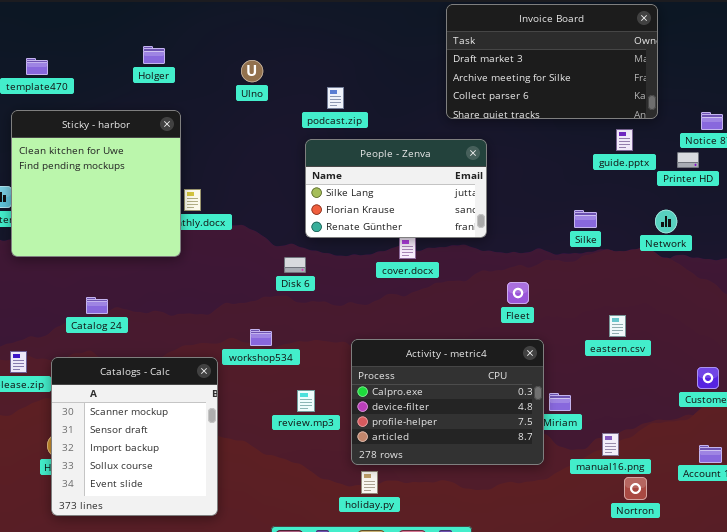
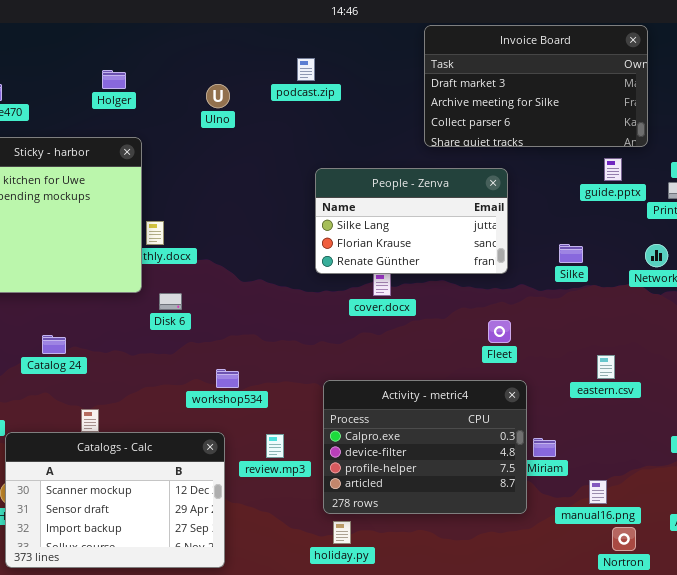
podcast.zip: [327,87,344,109] -> [297,58,315,81], moved
People - Zenva: [305,139,487,238] -> [315,168,508,274], moved
Disk 6: [284,257,306,273] -> [159,293,182,310], moved
Catalogs - Calc: [51,357,218,516] -> [5,432,225,568], resized

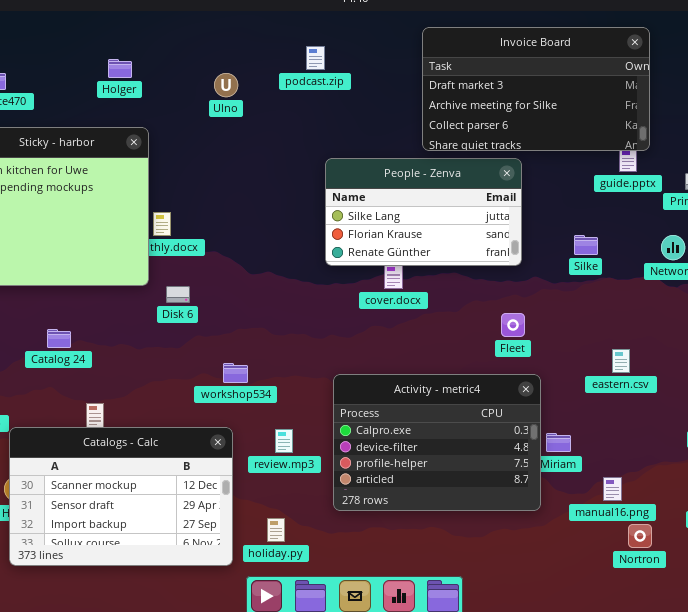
Invoice Board: [424,25,648,147] -> [422,27,650,151], moved
holiday.py: [333,521,351,544] -> [267,518,285,542], moved

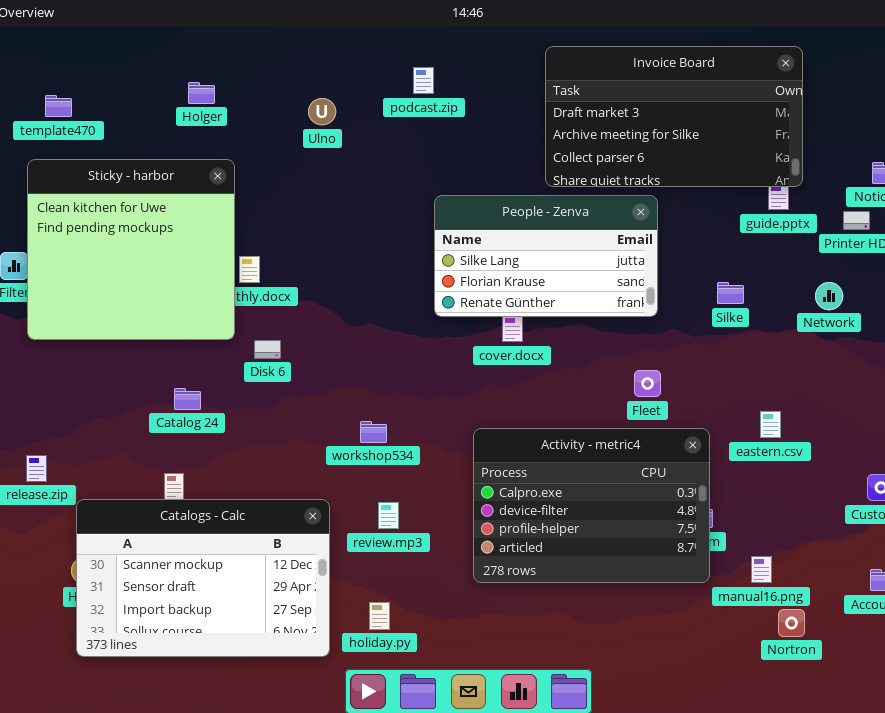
Catalog 24: [47,329,71,348] -> [174,388,201,410], moved
workshop534: [223,363,248,383] -> [360,421,387,443], moved
Activity - metric4: [333,374,541,511] -> [473,428,710,583], moved

